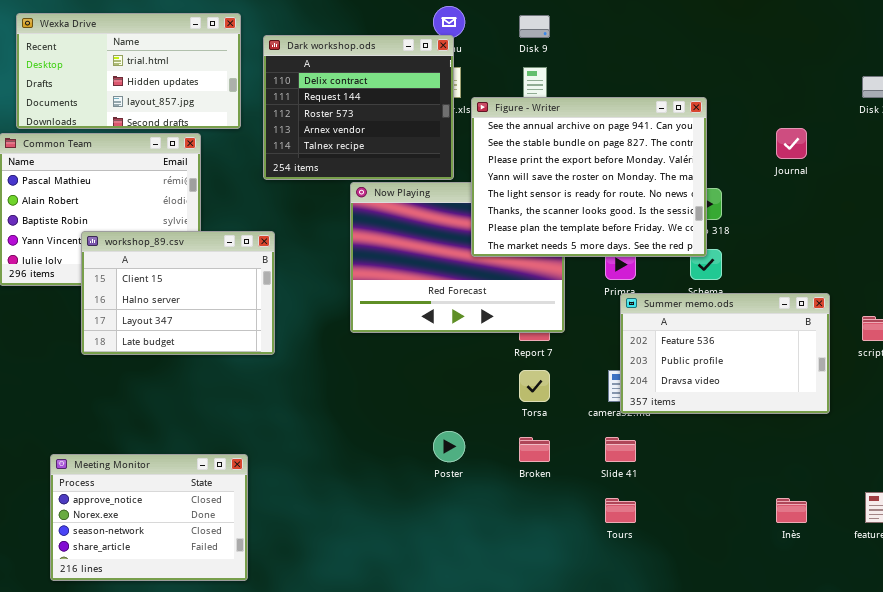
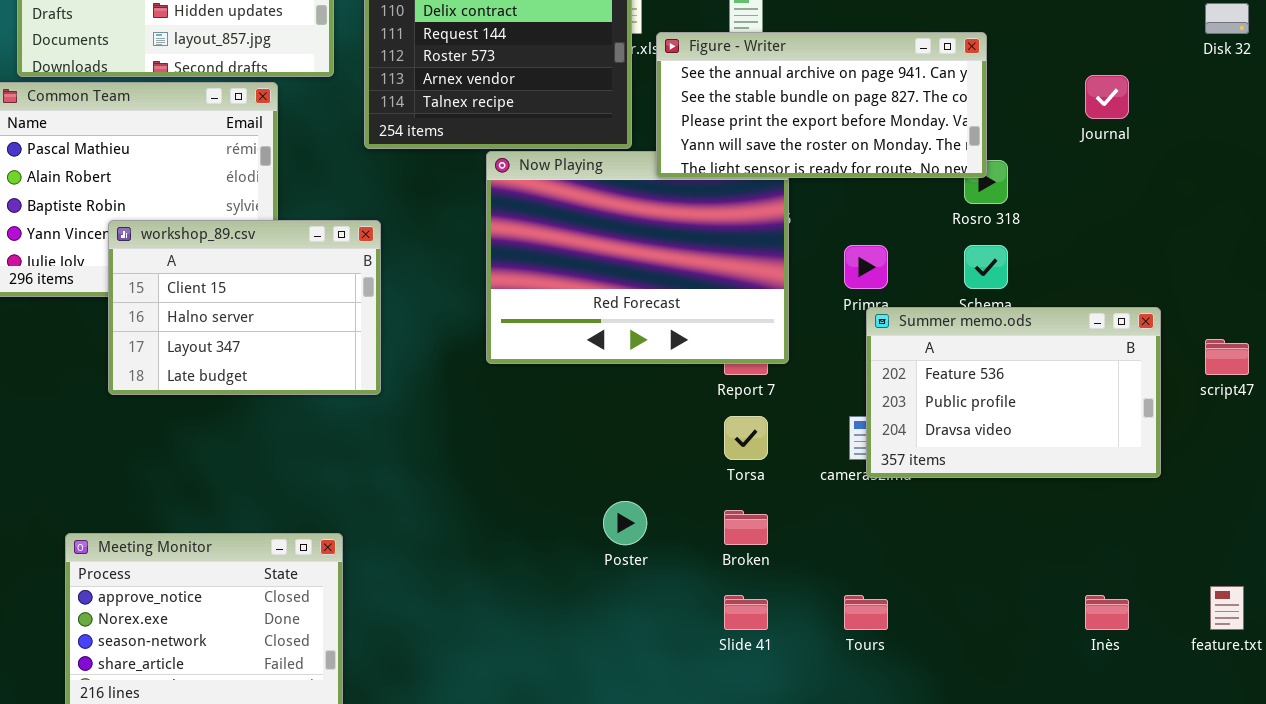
Figure - Writer: [471,97,707,257] -> [656,32,987,178], resized
Slide 41: [605,437,636,462] -> [724,595,768,630], moved

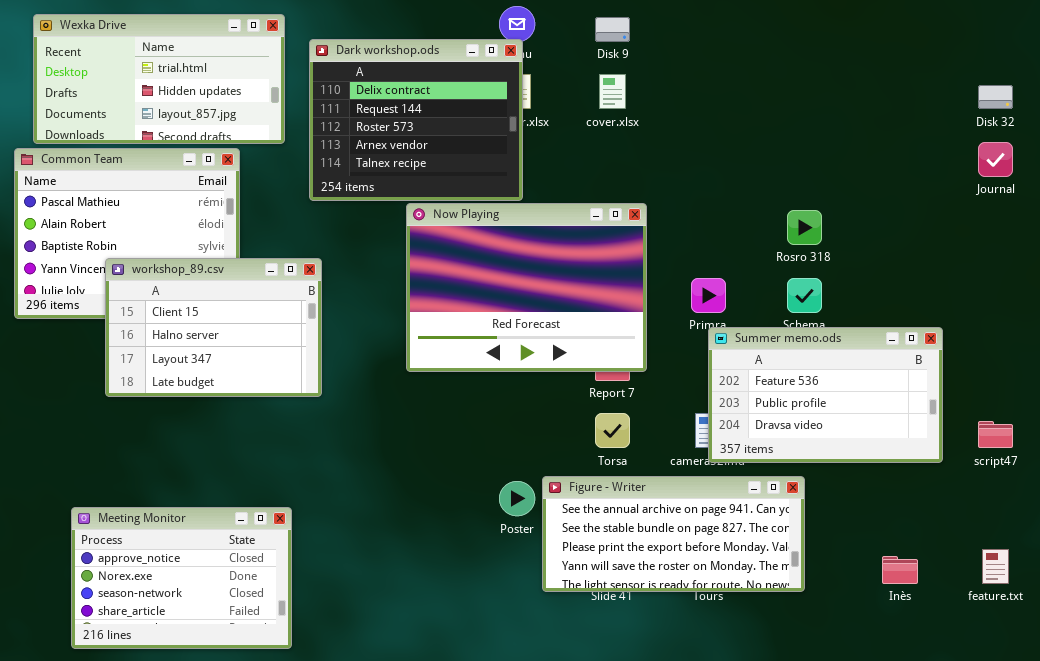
Figure - Writer: [656,32,987,178] -> [542,476,805,592], moved
Journal: [1085,75,1129,119] -> [978,142,1013,177], moved
script47: [1205,339,1249,375] -> [978,421,1013,448], moved

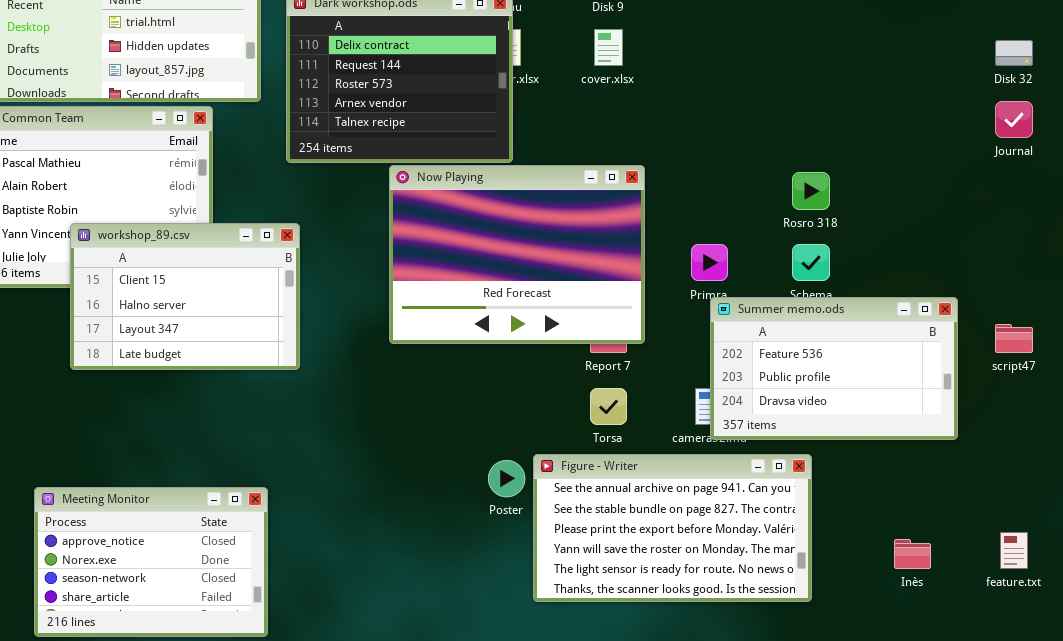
script47: [978,421,1013,448] -> [995,324,1033,353], moved
Figure - Writer: [542,476,805,592] -> [533,454,812,602], resized

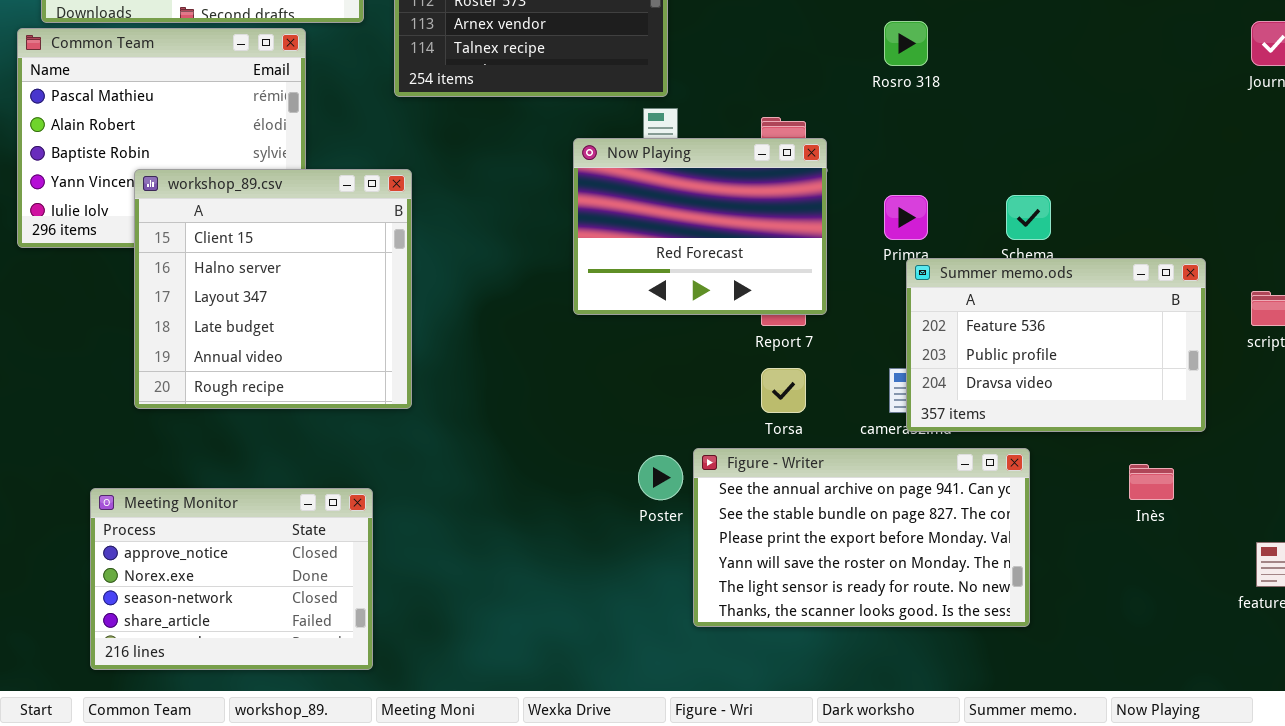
Now Playing: [389,165,645,344] -> [573,138,827,315], resized
Rosro 318: [792,172,830,210] -> [884,21,928,66], moved
workshop_89.csv: [70,223,300,370] -> [134,169,412,409], resized
Inès: [894,539,931,569] -> [1129,464,1174,500], moved

